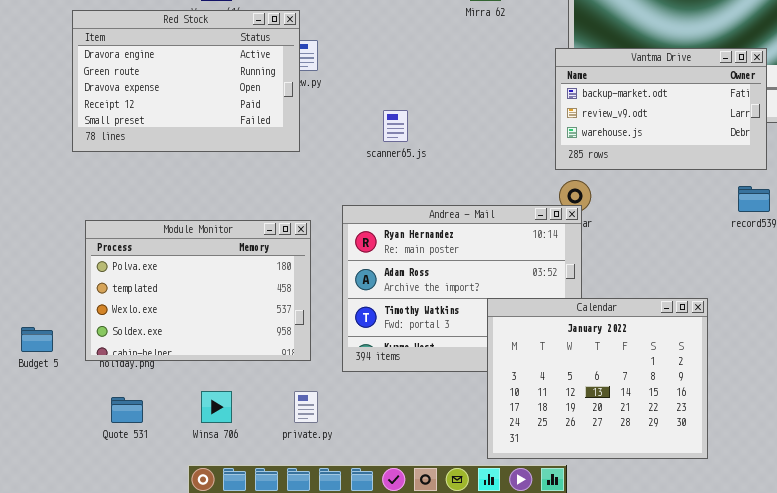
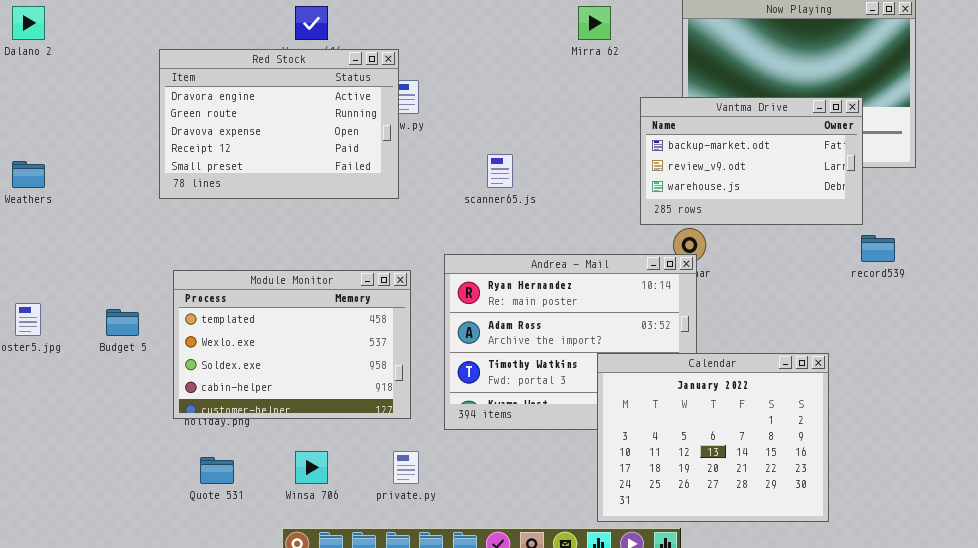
Vantma Drive: [555,48,767,170] -> [640,97,863,225], moved
Module Monitor: [85,220,311,361] -> [173,270,411,419], scrolled down 1 row
Budget 5: [21,327,53,352] -> [106,309,139,336], moved

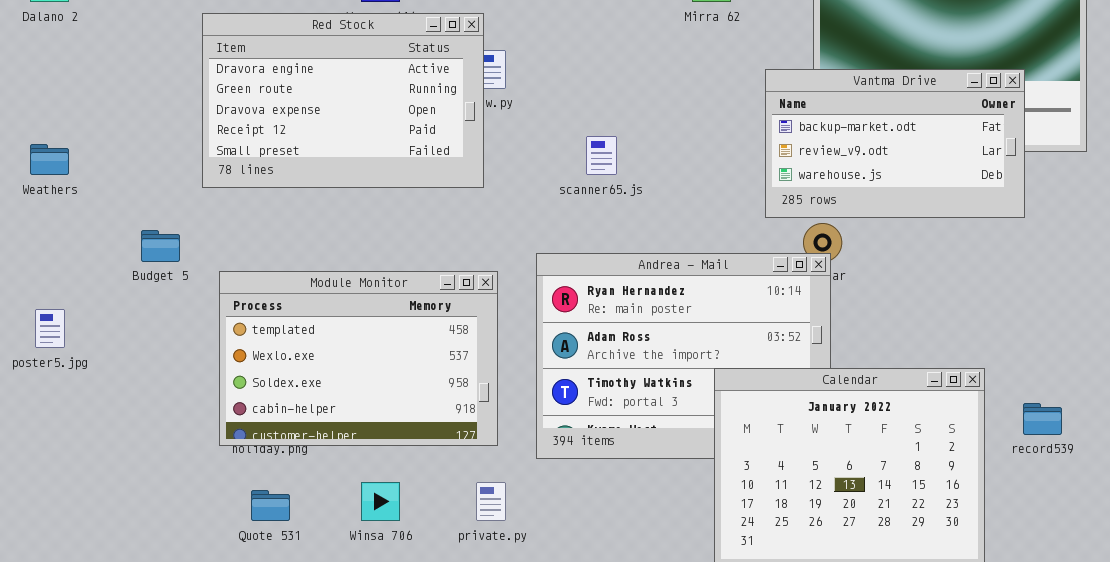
record539: [861,235,895,262] -> [1023,403,1062,435], moved
Budget 5: [106,309,139,336] -> [141,230,180,262], moved

